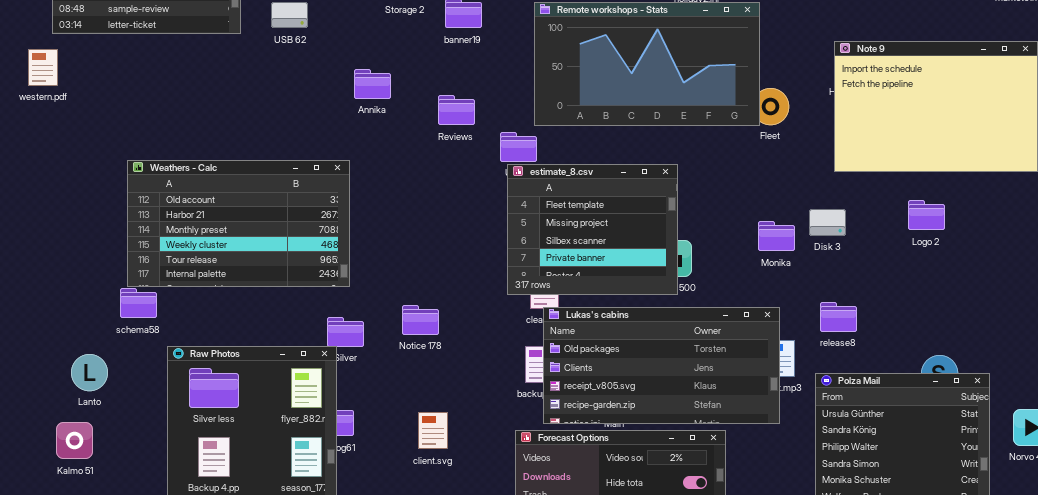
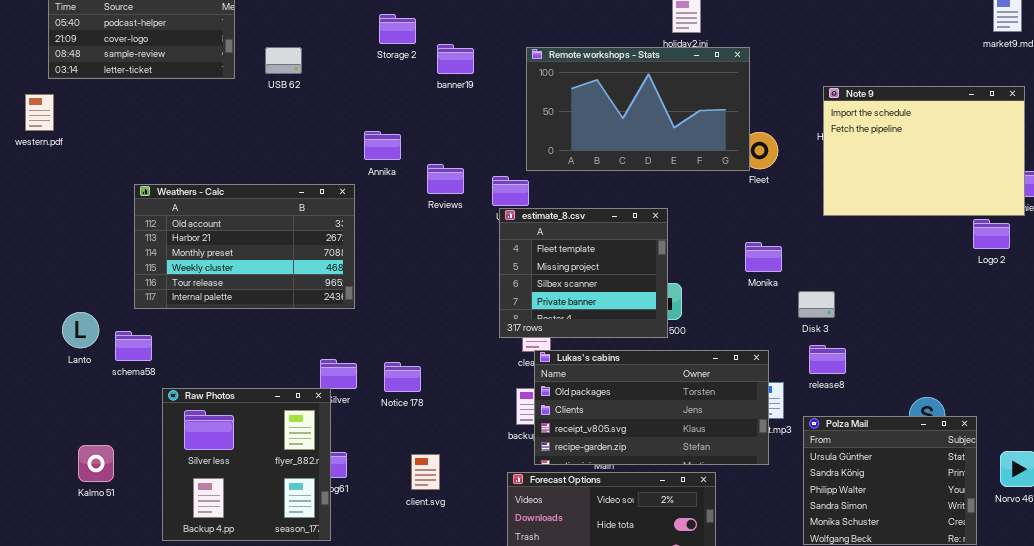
Annika: [354,69,391,99] -> [364,131,401,160], moved
Reviews: [438,95,475,125] -> [427,164,464,194], moved
Weathers - Calc: [127,160,350,287] -> [134,184,355,309], moved
Logo 2: [908,200,945,230] -> [973,219,1010,249], moved
Disk 3: [809,209,846,236] -> [798,291,835,318], moved
Monika: [758,221,795,251] -> [745,242,782,272], moved
Notice 178: [402,305,439,335] -> [384,362,421,392], moved
Lanto: [71,354,108,391] -> [62,312,99,348], moved
Kalmo 51: [56,422,93,459] -> [78,445,114,482], moved

